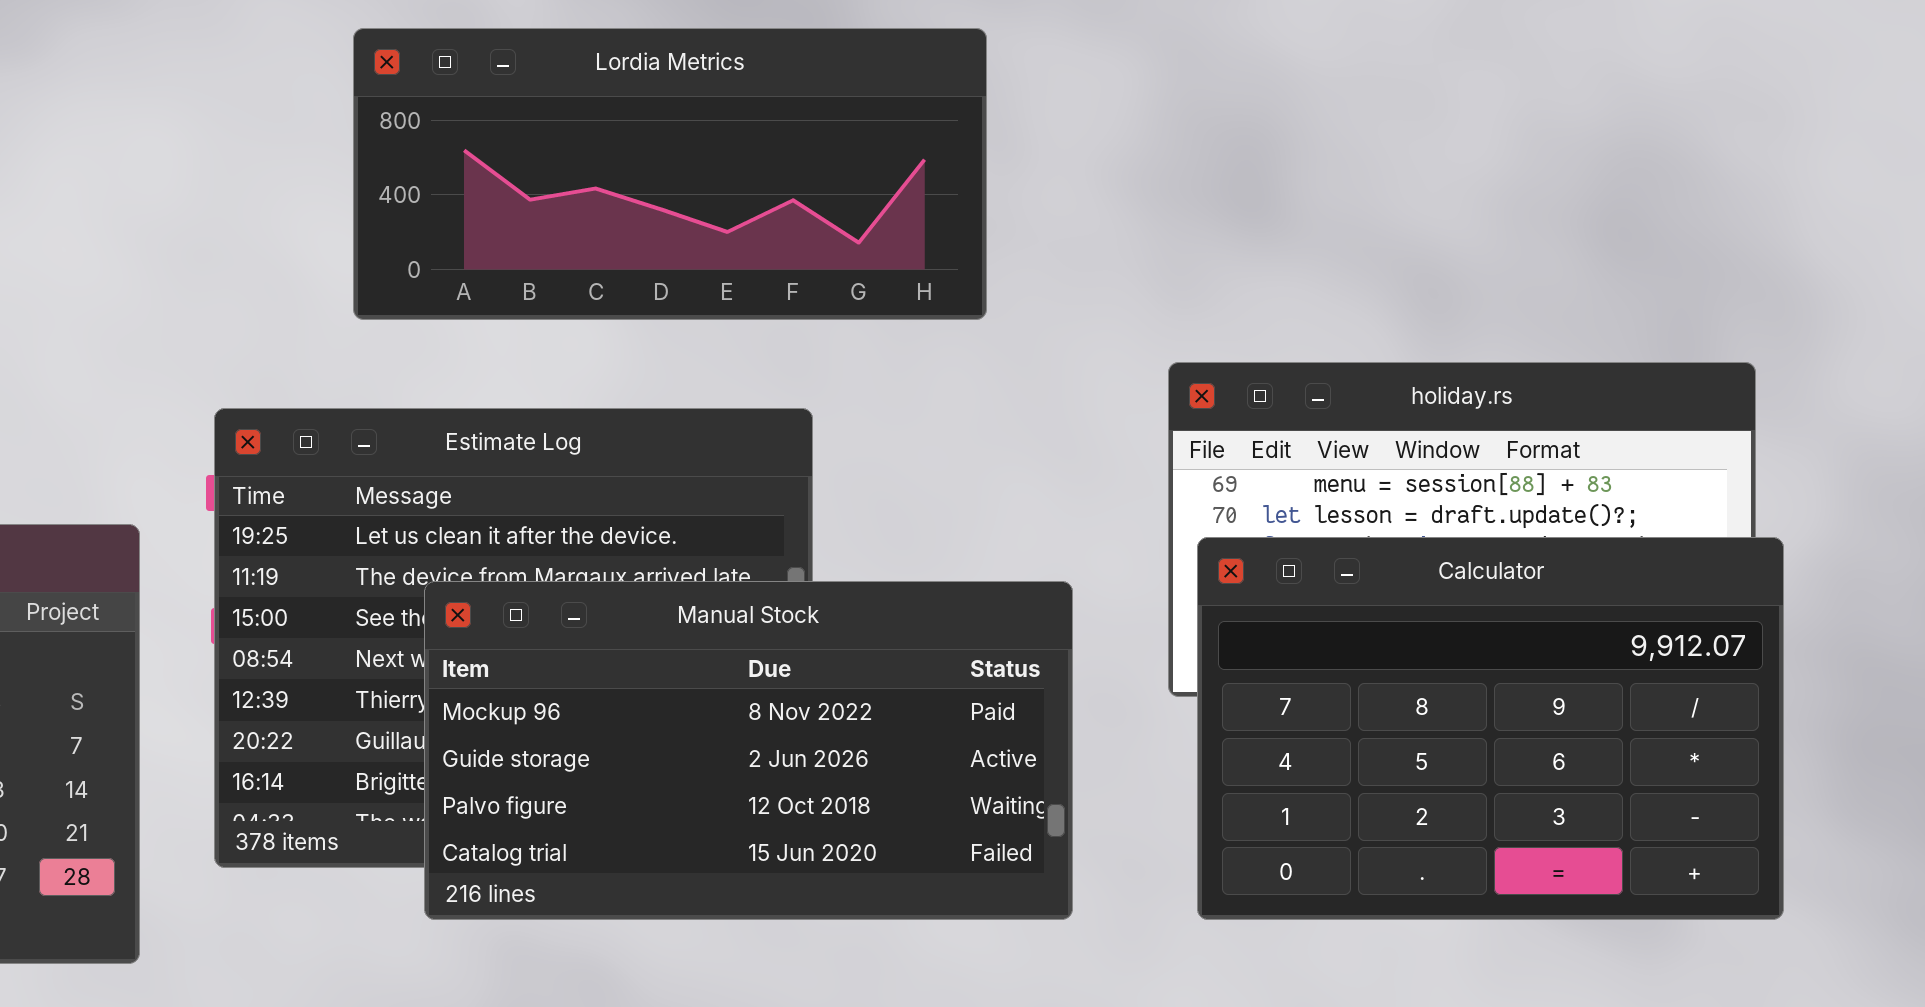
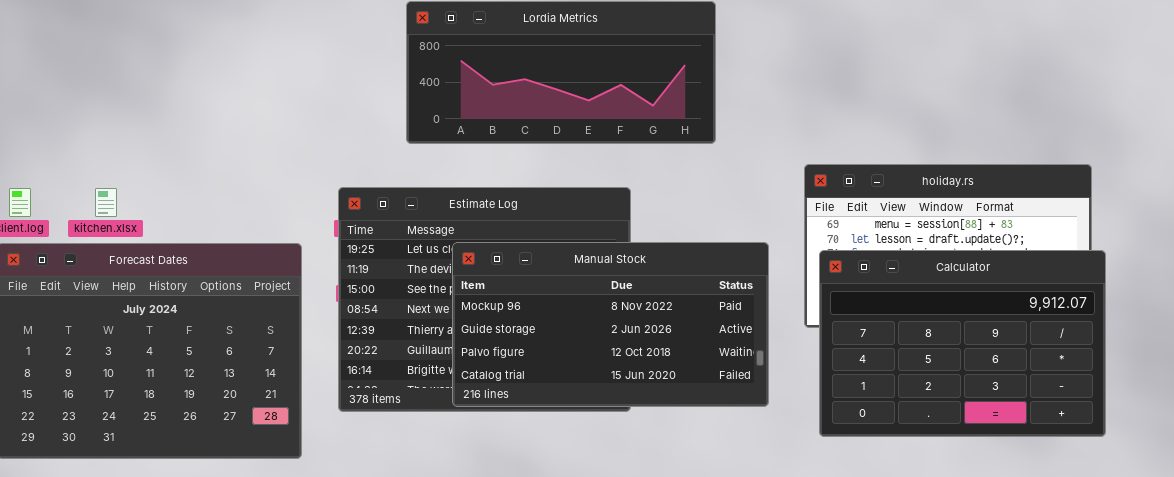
Manual Stock: [424,581,1073,920] -> [452,242,769,407], moved

